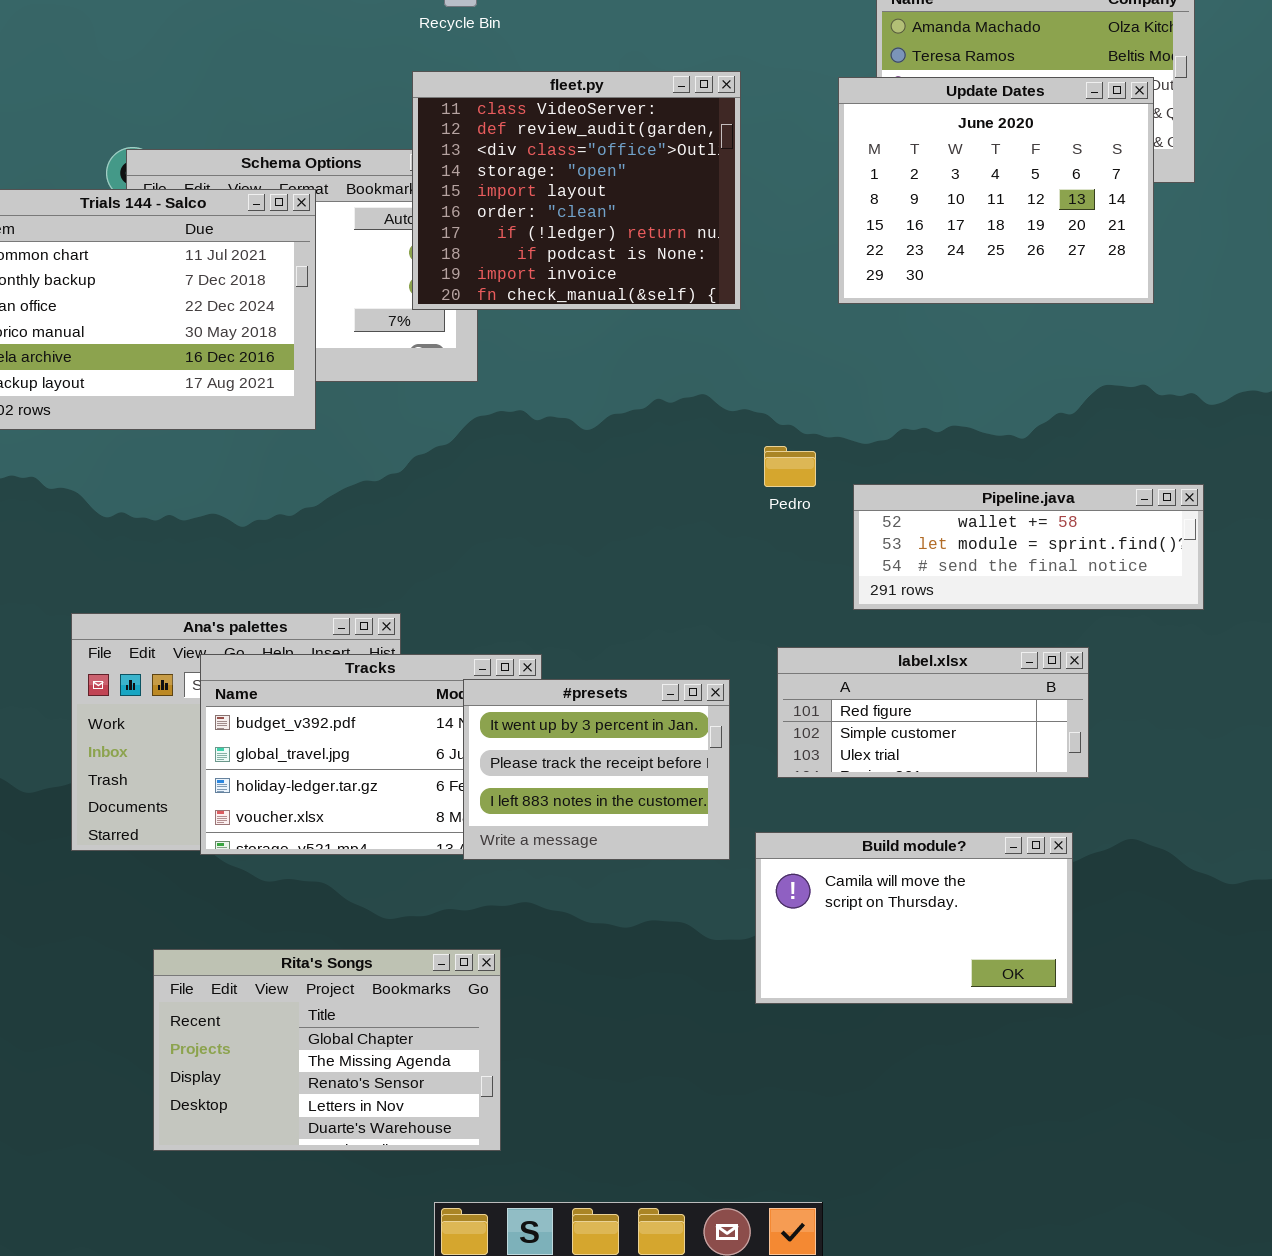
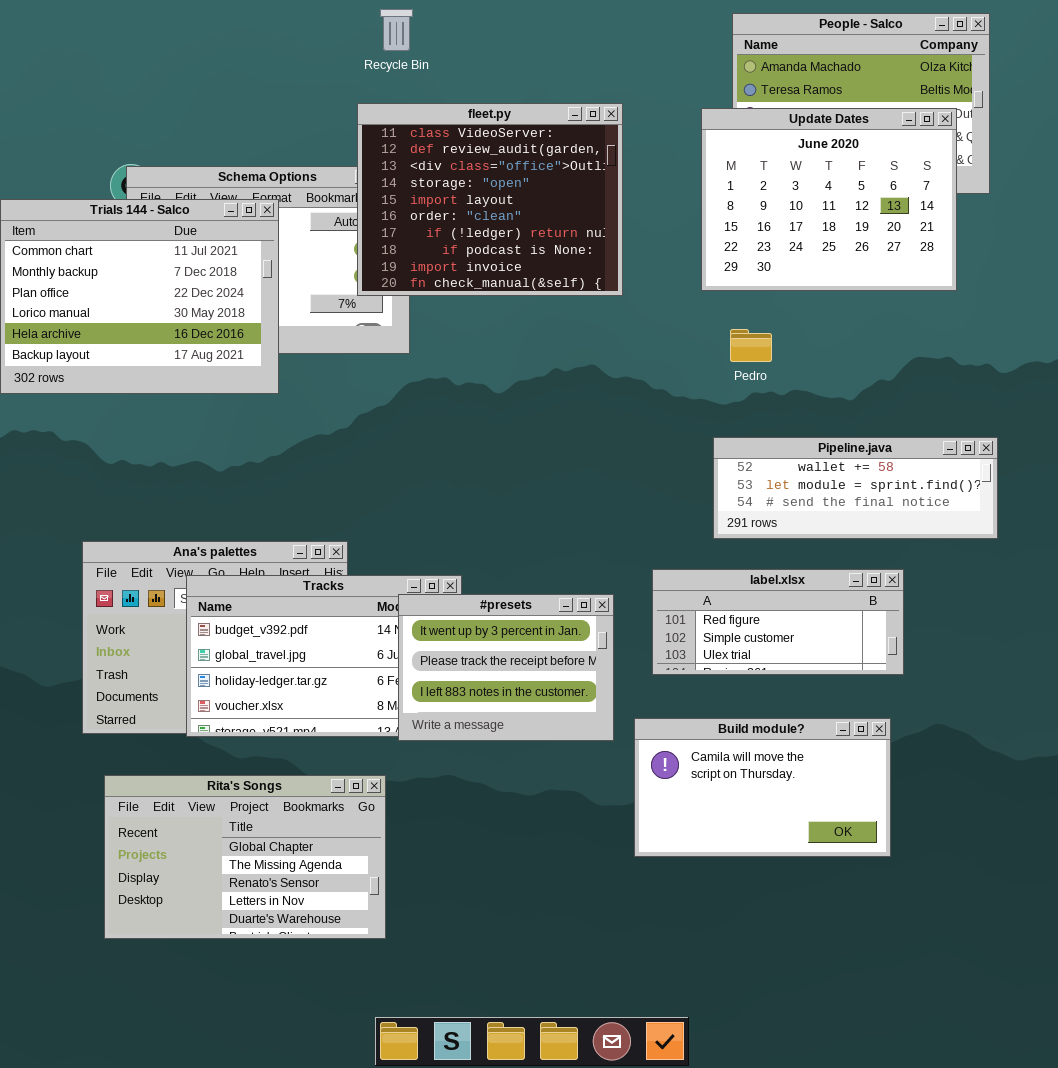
Pedro: [764,446,816,487] -> [730,329,772,362], moved
Rita's Songs: [153,949,501,1151] -> [104,775,386,939], moved

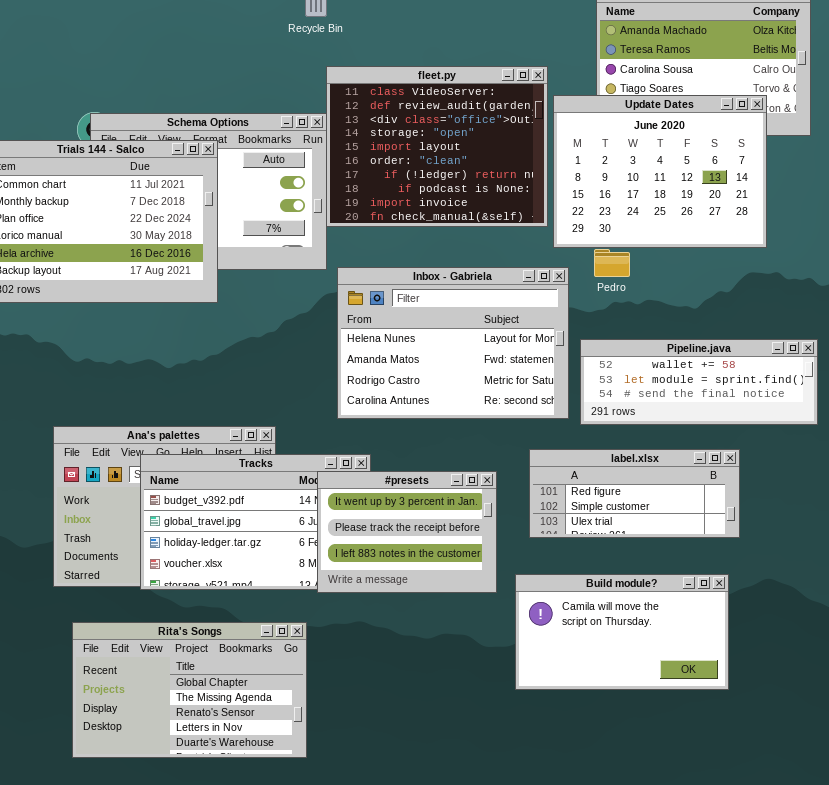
fleet.py: [357,103,623,296] -> [326,66,548,227], moved
Update Dates: [701,108,957,291] -> [553,95,767,248], moved
Inbox - Gabriela: none -> [337,267,569,419], opened

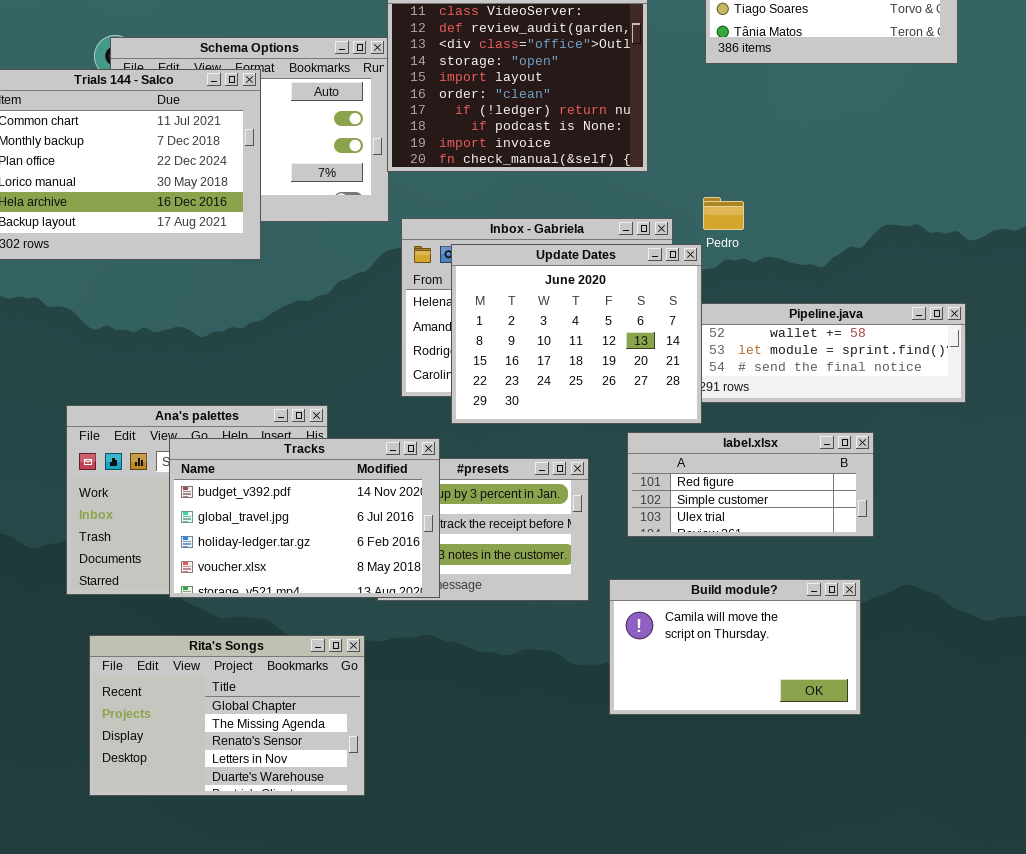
Update Dates: [553,95,767,248] -> [451,244,702,424], moved
Tracks: [140,454,371,590] -> [169,438,440,598], raised

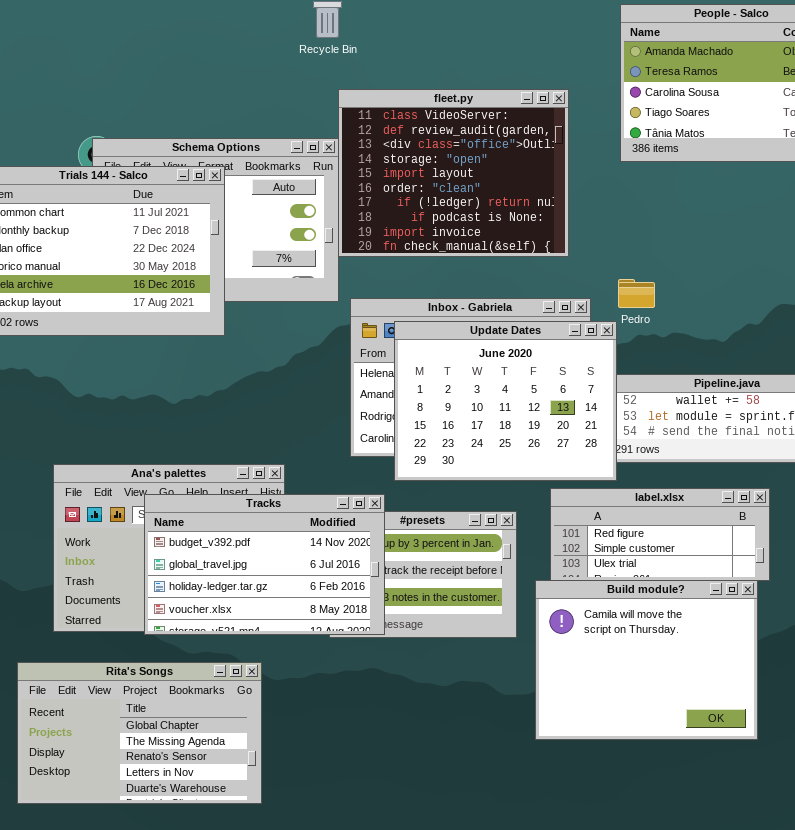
Build module?: [609,579,861,715] -> [535,580,758,740], resized
Rita's Songs: [89,635,365,796] -> [17,662,262,804], moved

